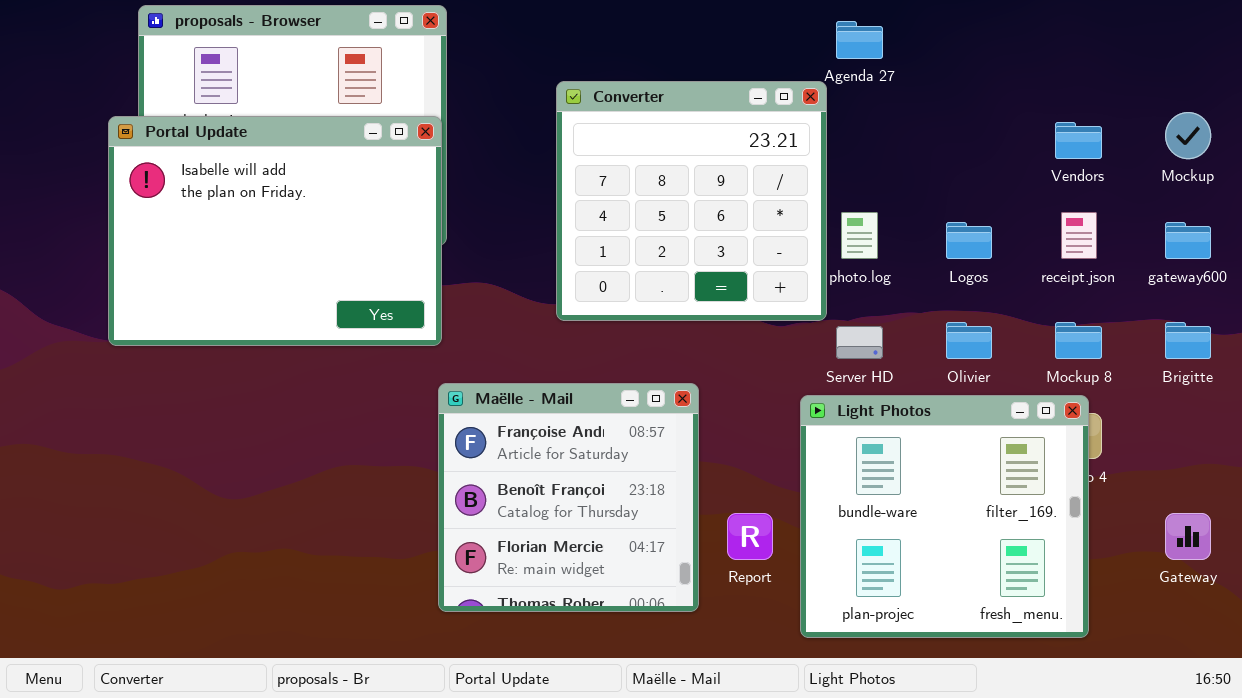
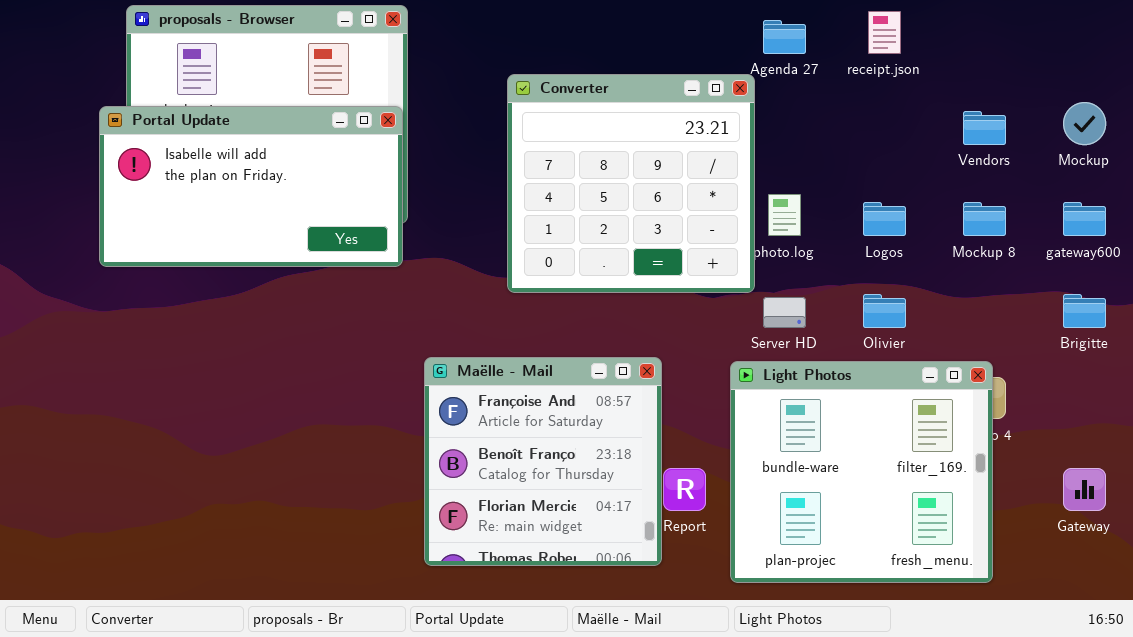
Portal Update: [108,116,442,346] -> [99,106,403,267], resized
receipt.json: [1061,212,1097,259] -> [868,11,901,54], moved
Mockup 8: [1055,322,1102,359] -> [963,202,1006,236], moved
Maëlle - Mail: [438,383,699,612] -> [424,357,662,566], moved

